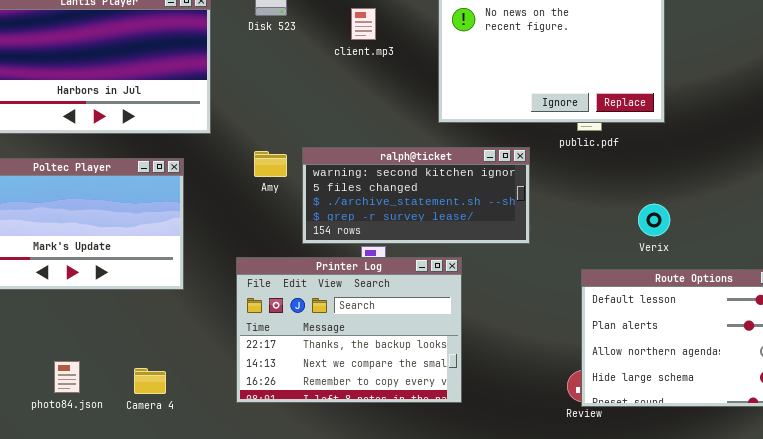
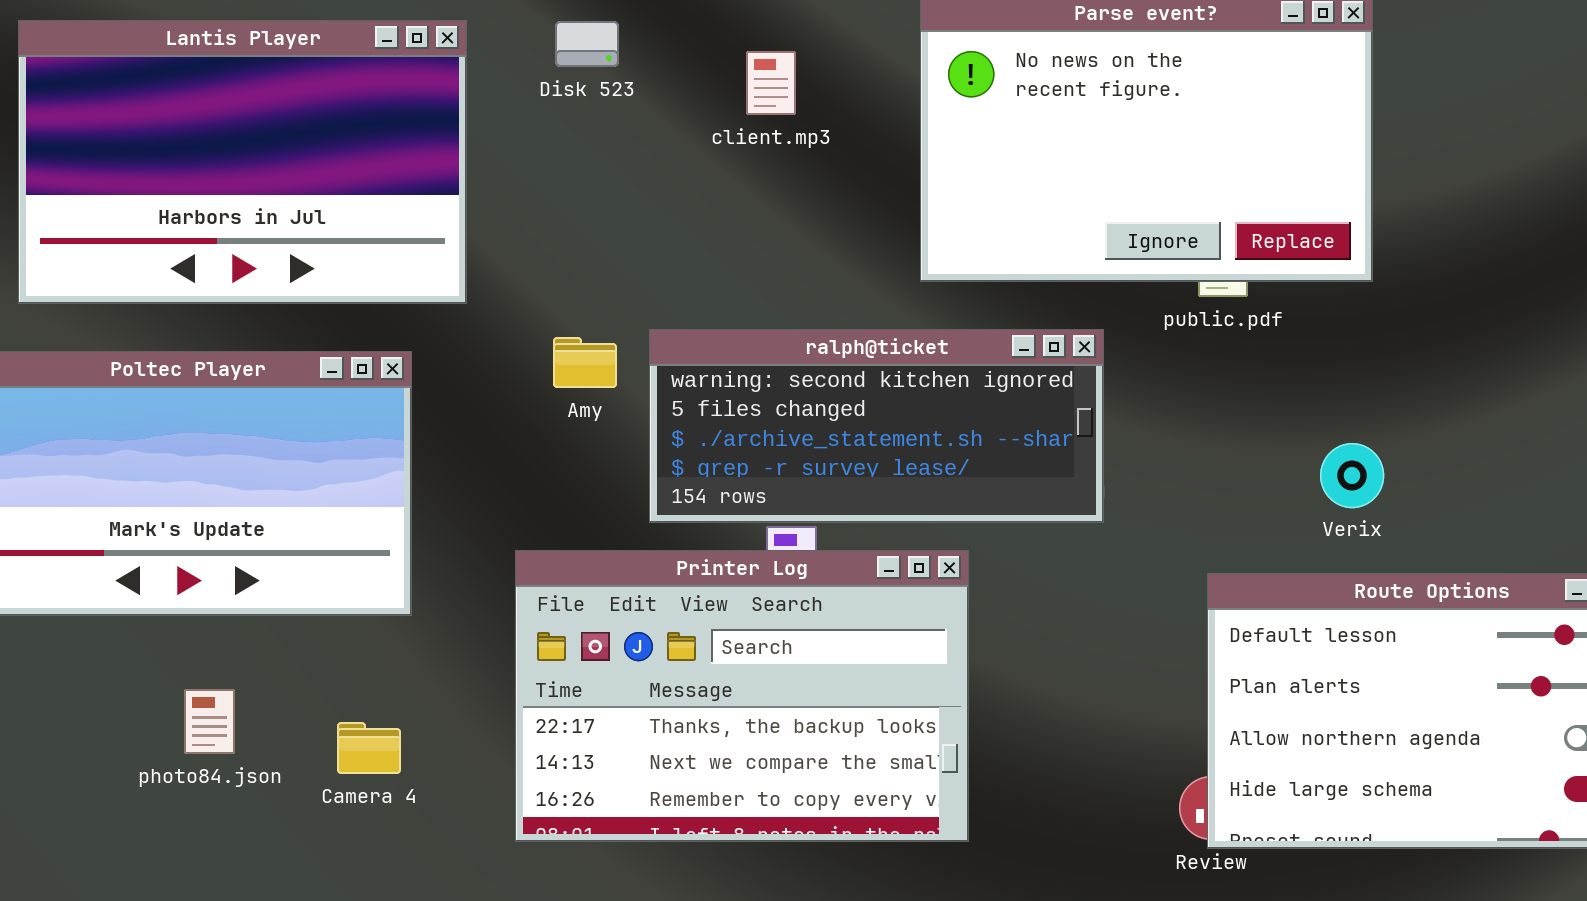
photo84.json: [54,361,80,393] -> [184,689,235,754], moved
Camera 4: [134,368,166,394] -> [337,722,401,774], moved

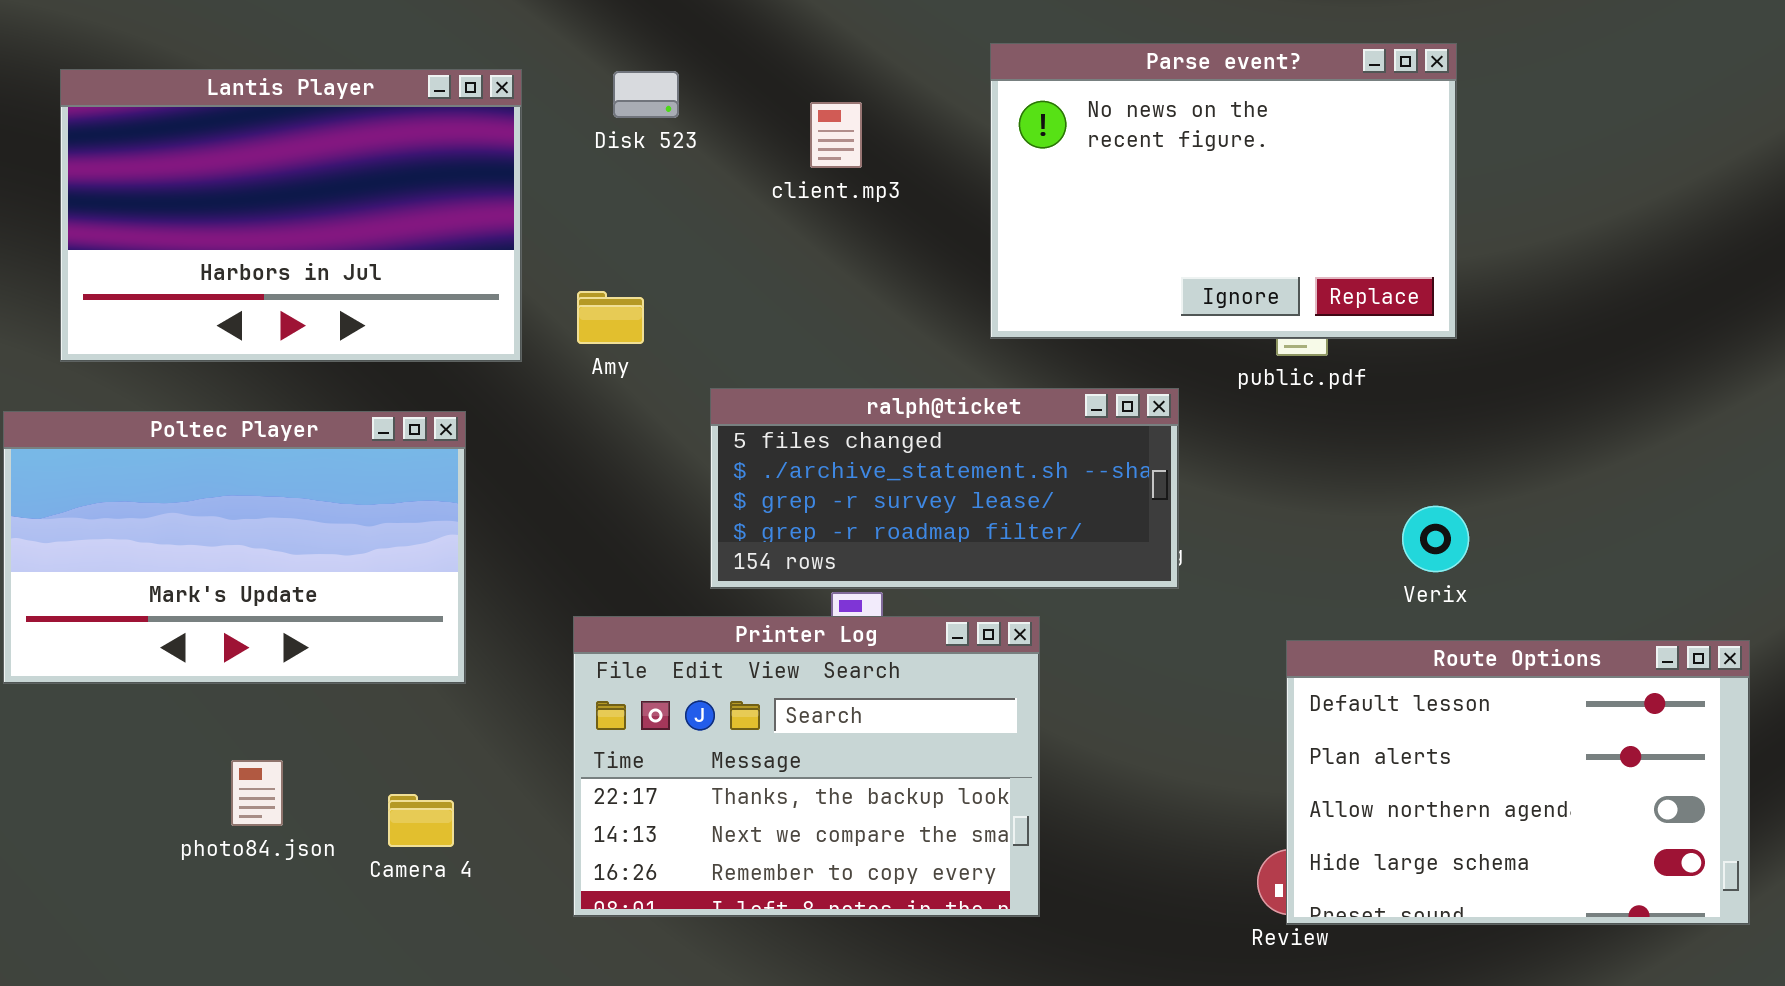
ralph@ticket: [649,329,1104,523] -> [710,388,1179,589], scrolled down 1 row
Amy: [553,337,617,388] -> [577,291,644,344], moved

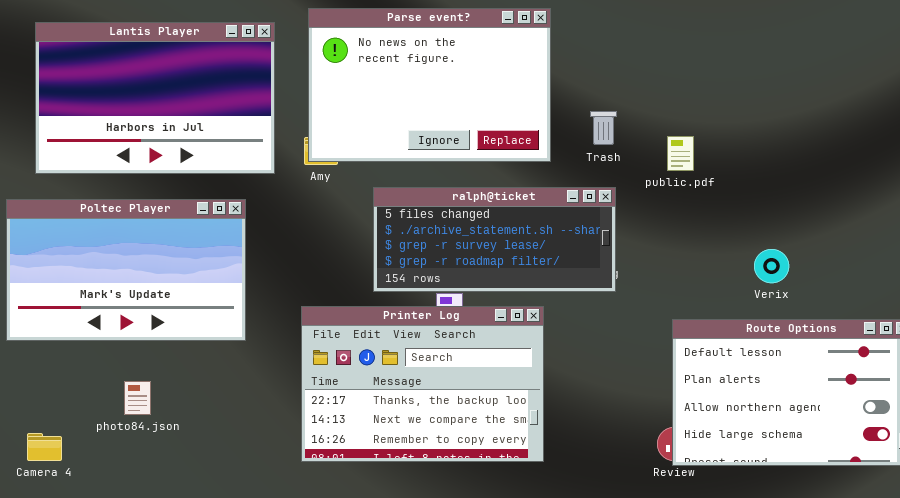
Parse event?: [990,43,1457,339] -> [308,8,551,162], moved
Verix: [1402,506,1469,572] -> [754,249,789,283], moved
Camera 4: [388,794,454,847] -> [27,433,62,461], moved

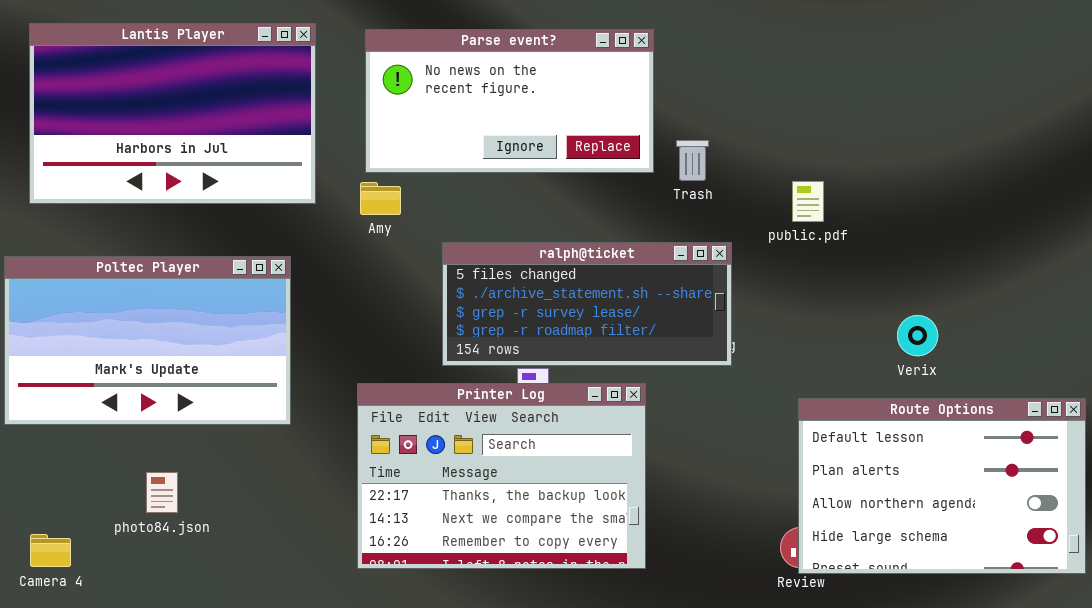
Parse event?: [308,8,551,162] -> [365,29,654,173], resized
Lantis Player: [35,22,275,174] -> [29,23,316,204], moved
Trash: [590,111,617,145] -> [676,140,709,181], moved

